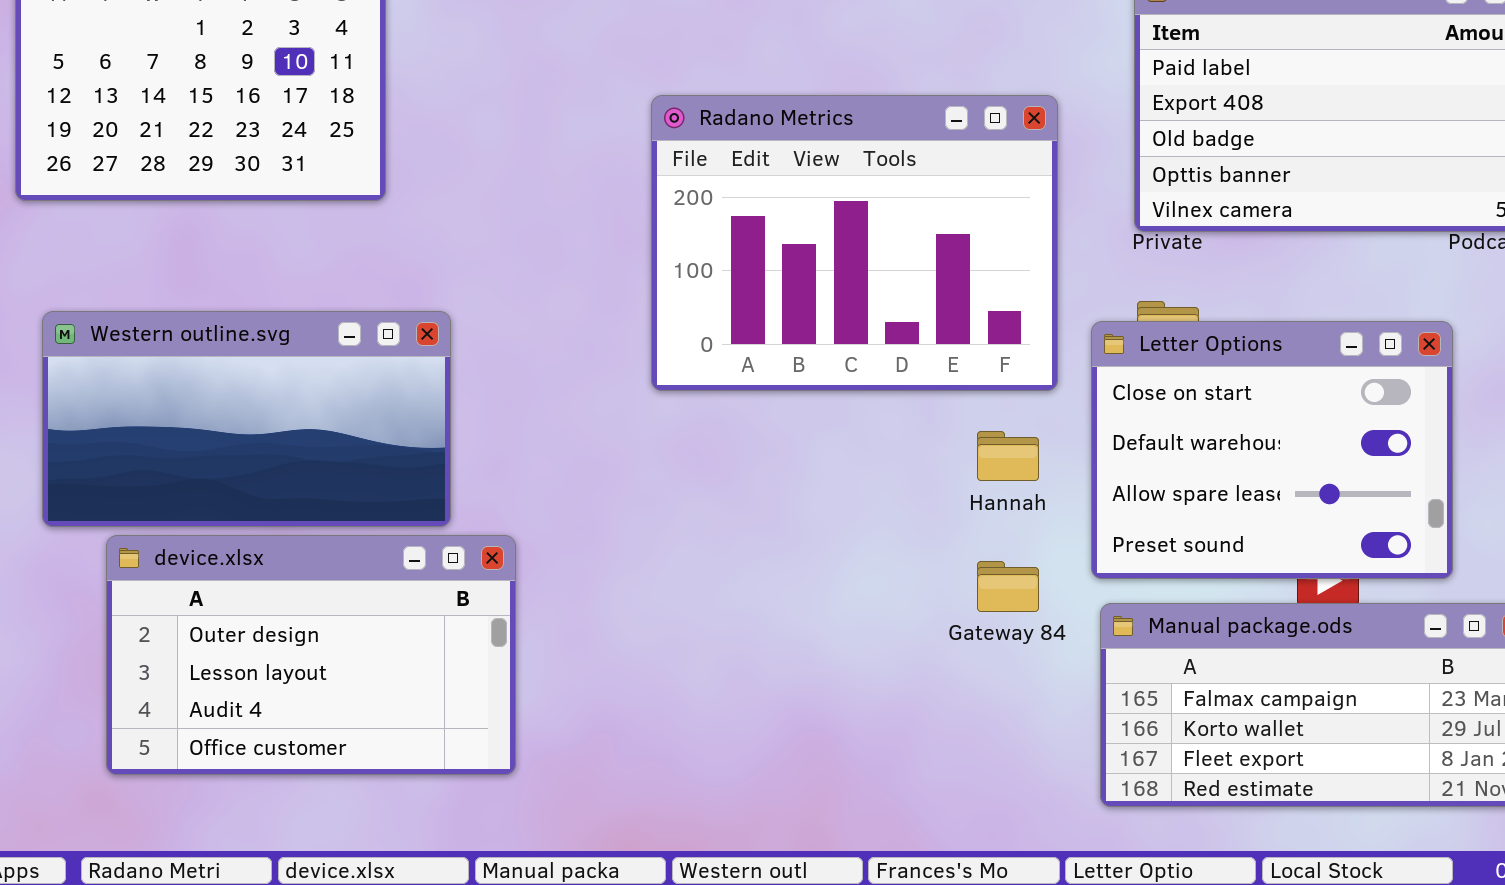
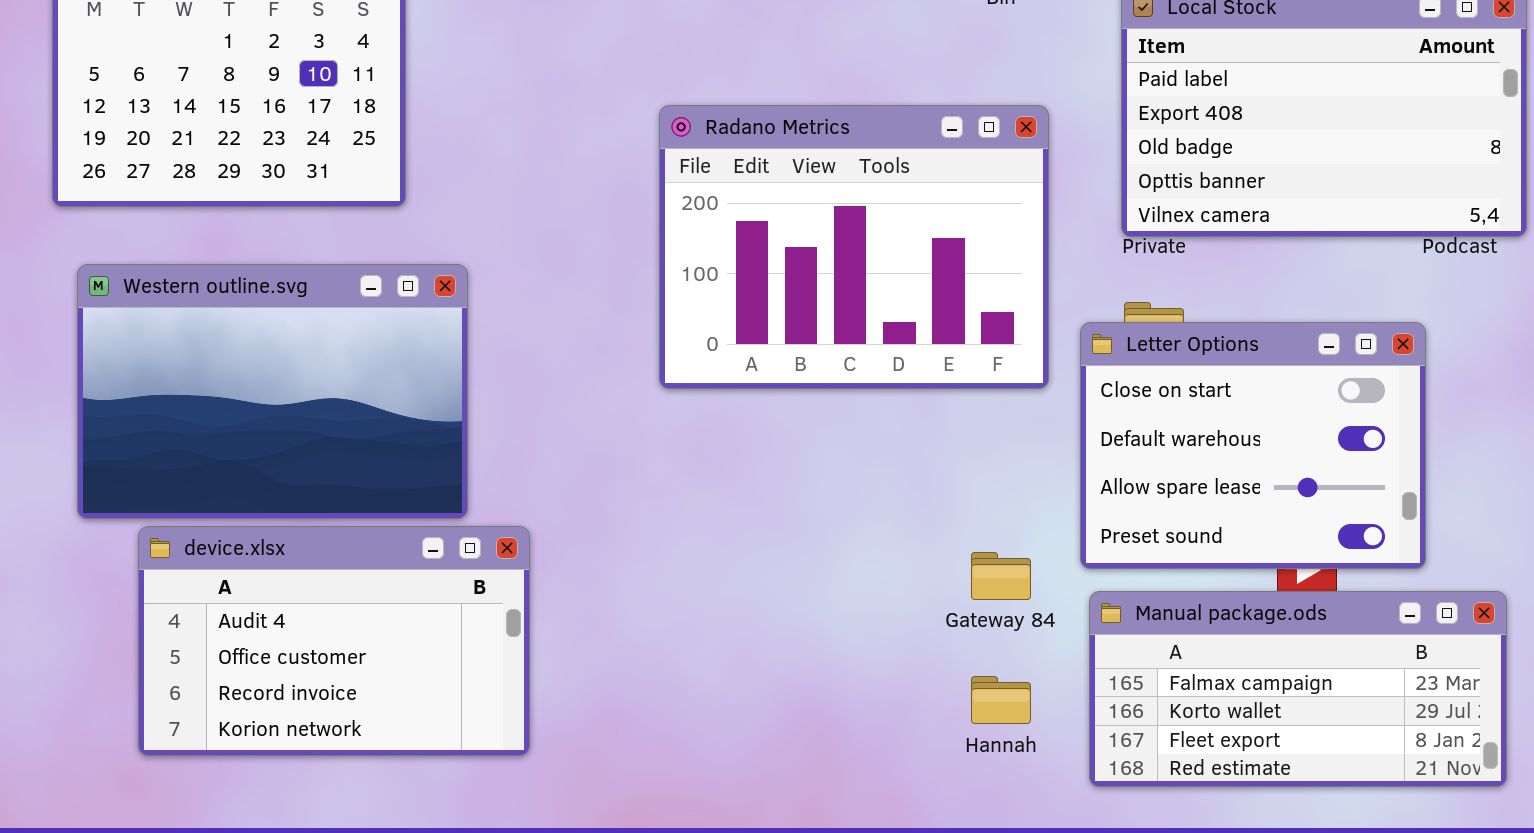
Western outline.svg: [42,311,451,527] -> [77,264,468,519], resized
Hannah: [977,431,1039,481] -> [971,676,1031,724], moved
device.xlsx: [106,535,516,775] -> [138,526,530,756], scrolled down 2 rows

